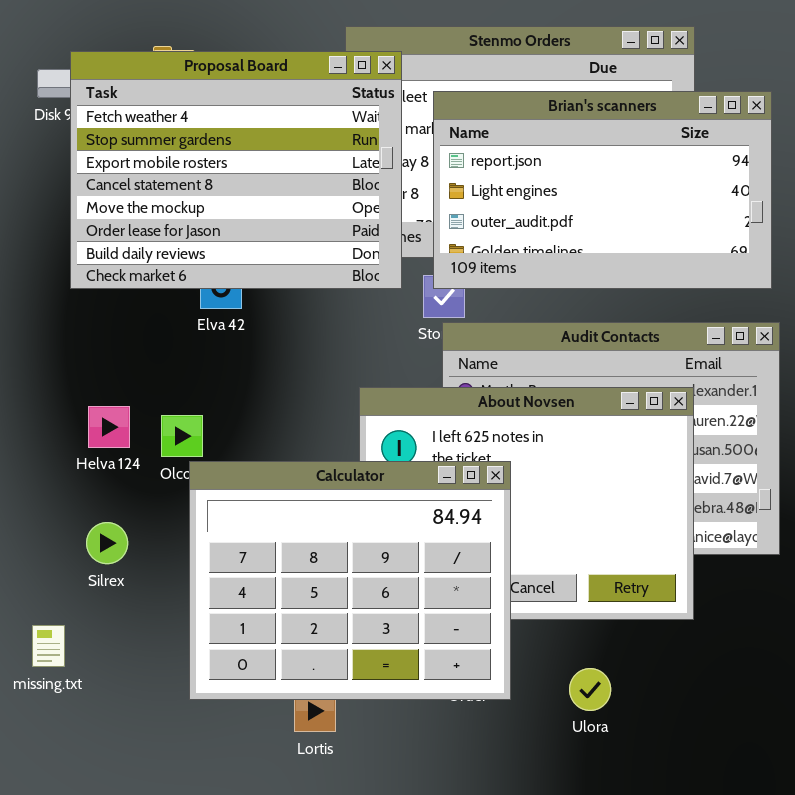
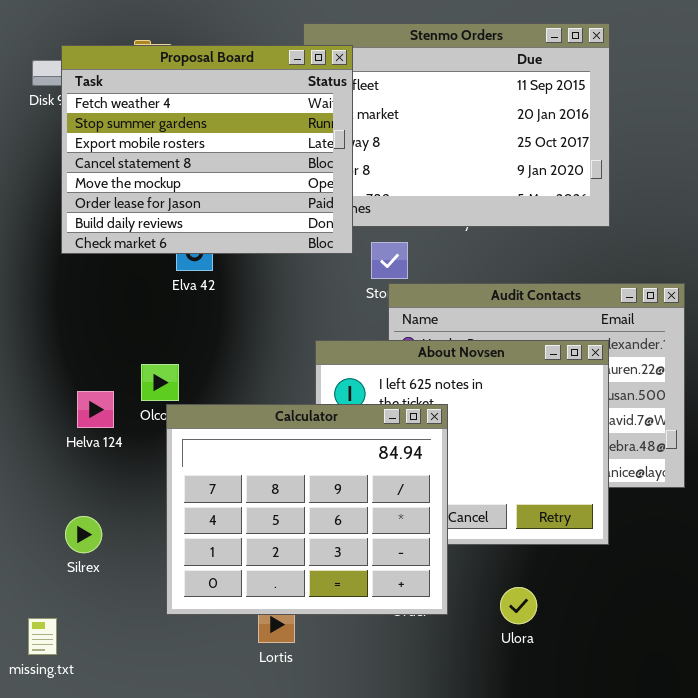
Brian's scanners: [433,91,772,289] -> none, closed
Helva 124: [88,406,130,448] -> [77,391,114,428], moved
Silrex: [86,522,128,564] -> [65,516,102,553], moved
missing.txt: [32,625,65,667] -> [28,618,57,655], moved

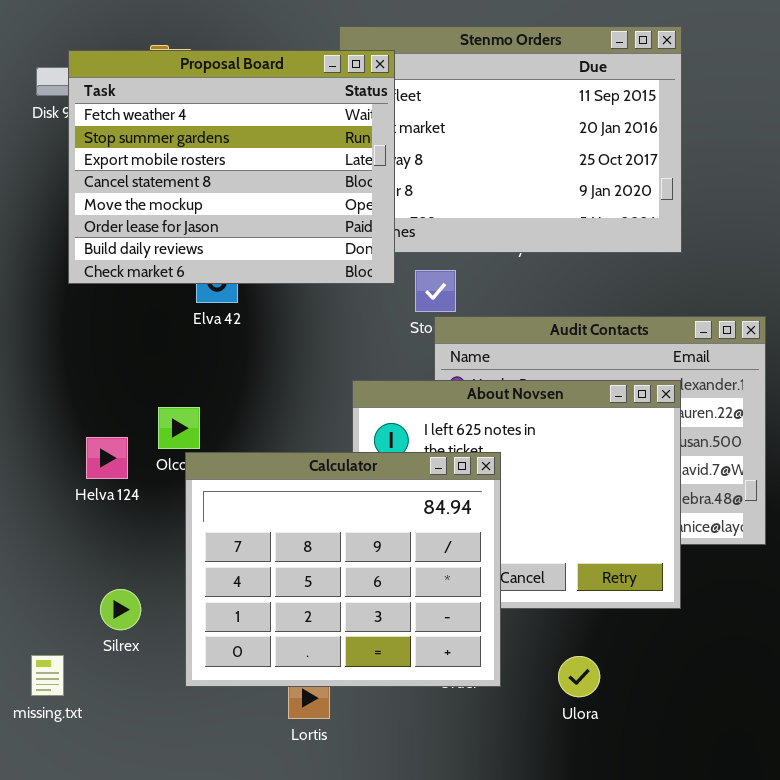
Silrex: [65,516,102,553] -> [100,589,141,630], moved
missing.txt: [28,618,57,655] -> [31,655,64,696], moved

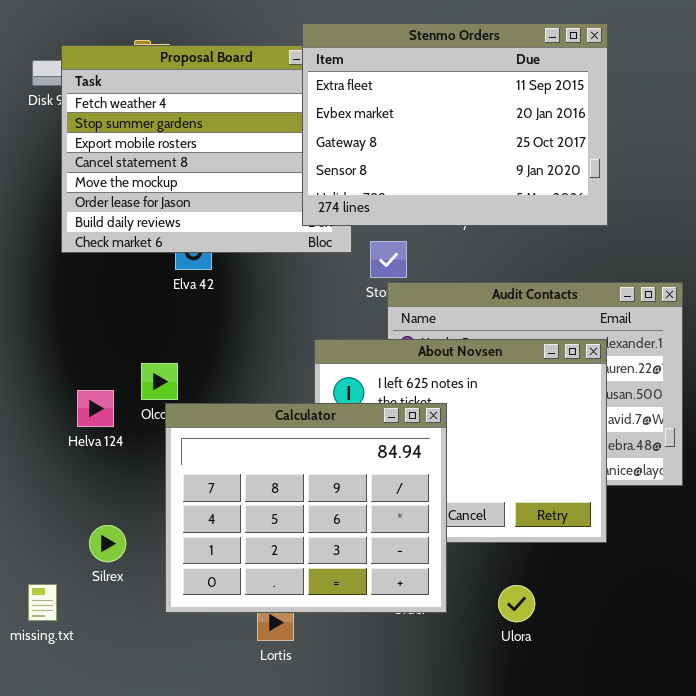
Stenmo Orders: [339,26,682,253] -> [302,23,608,226], raised

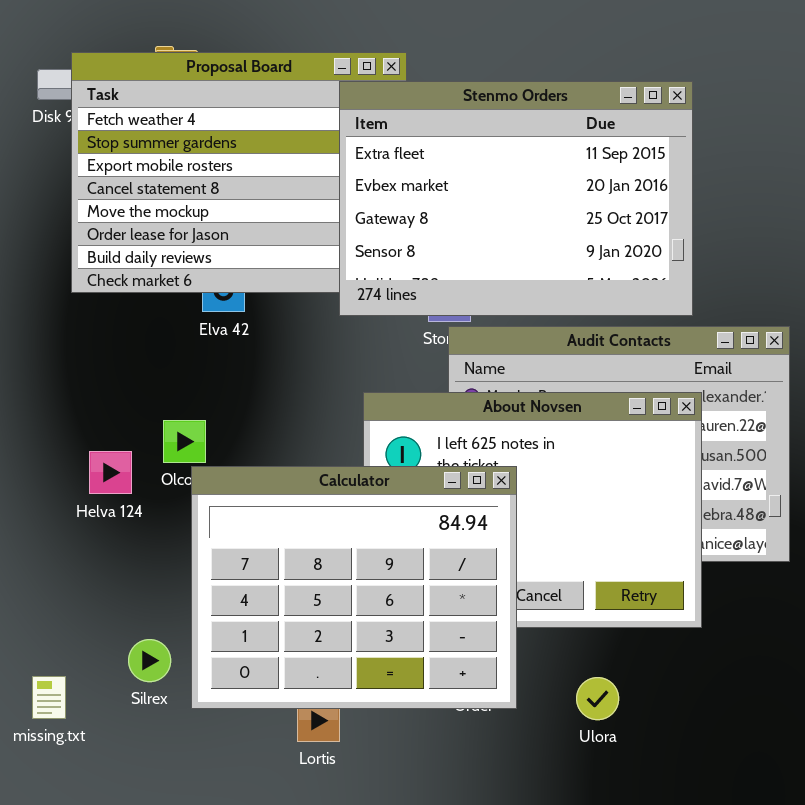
Stenmo Orders: [302,23,608,226] -> [339,81,693,316], moved
Silrex: [89,525,126,562] -> [128,639,171,682], moved

